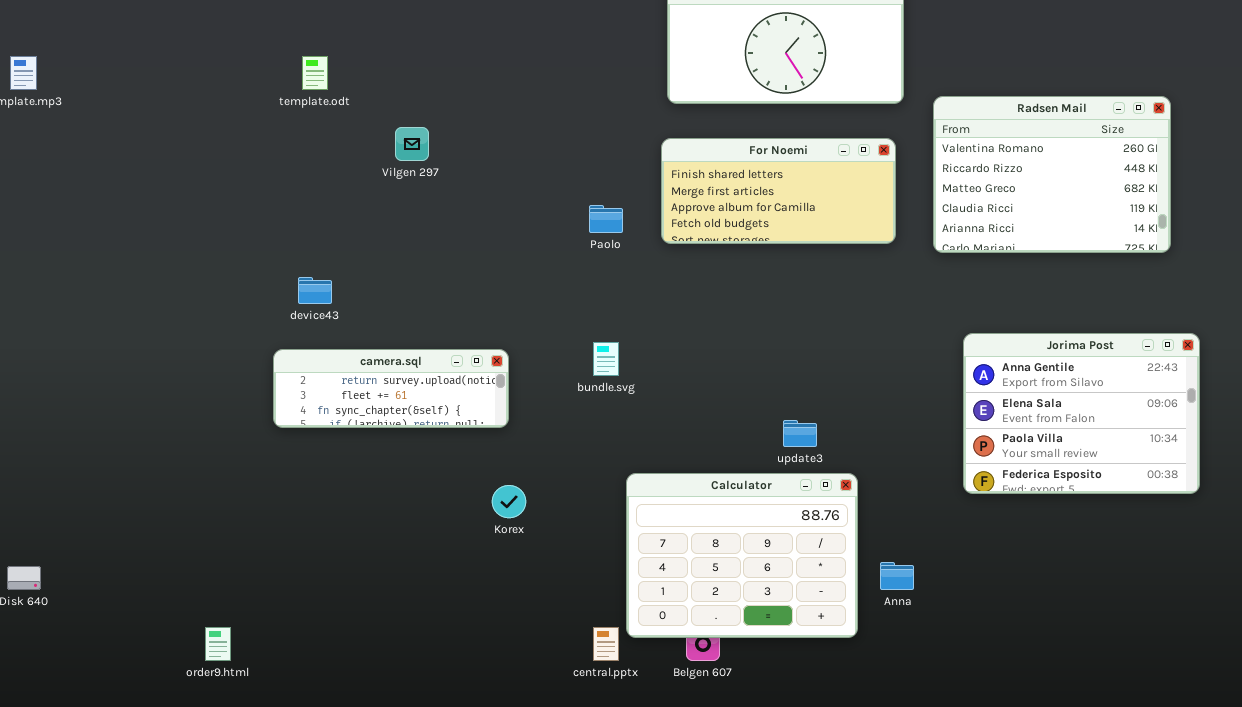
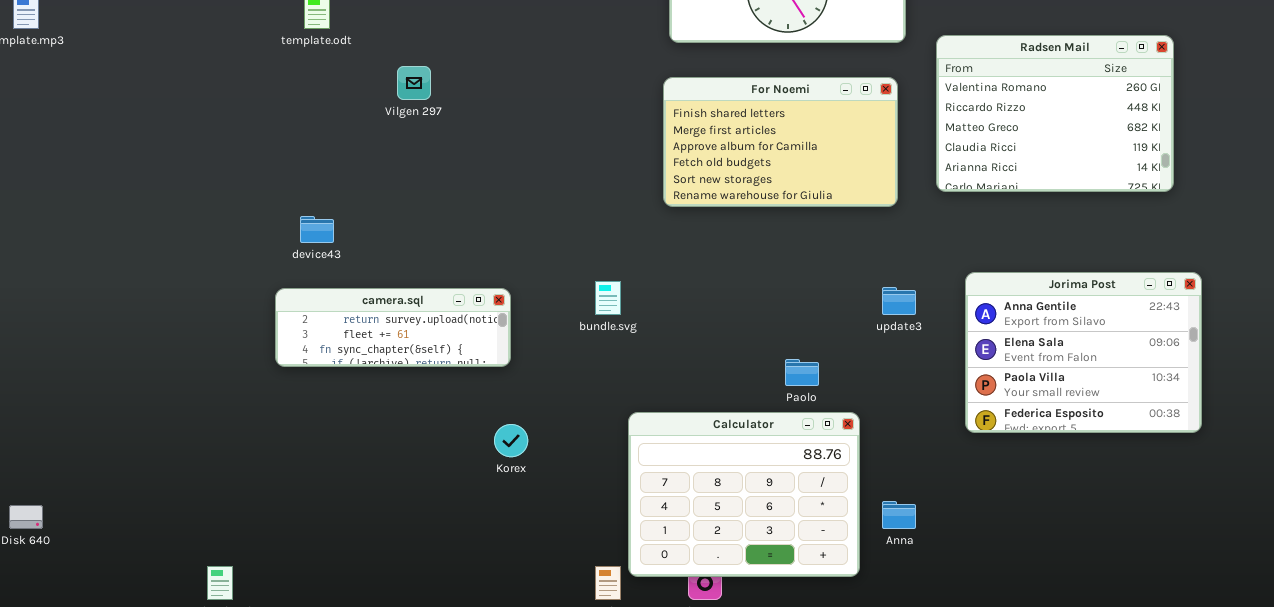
For Noemi: [661,138,896,244] -> [663,77,898,207], resized
Paolo: [589,205,623,233] -> [785,359,819,386], moved
update3: [783,420,817,447] -> [882,287,916,315], moved

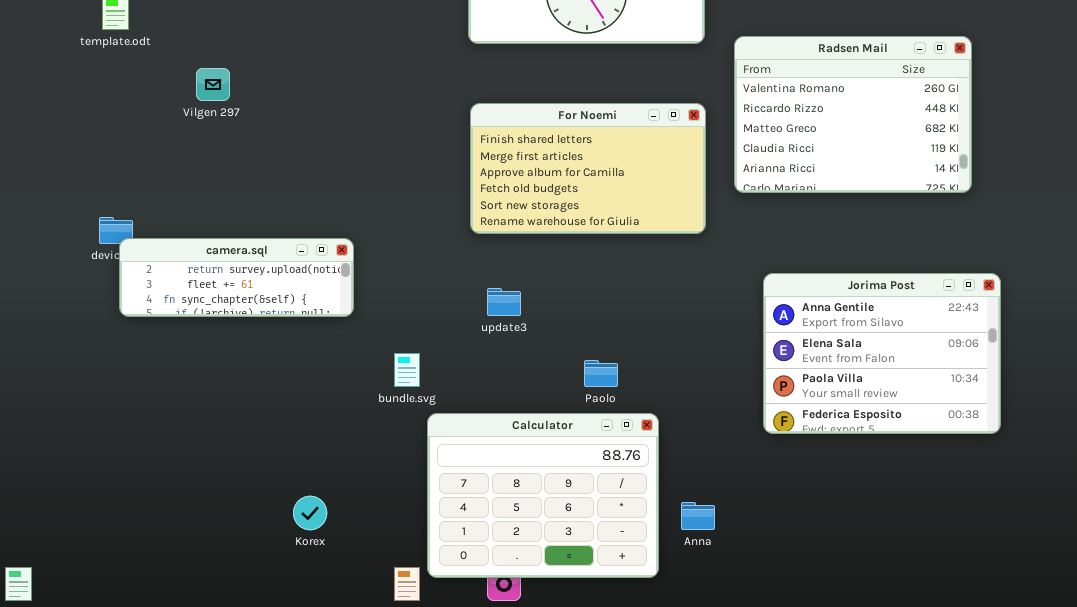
For Noemi: [663,77,898,207] -> [470,103,706,234], moved
bundle.svg: [595,281,621,315] -> [394,353,420,387], moved
update3: [882,287,916,315] -> [487,288,521,316], moved
camera.sql: [275,288,511,367] -> [119,238,354,317], moved
Korex: [494,424,528,457] -> [293,496,327,530], moved

